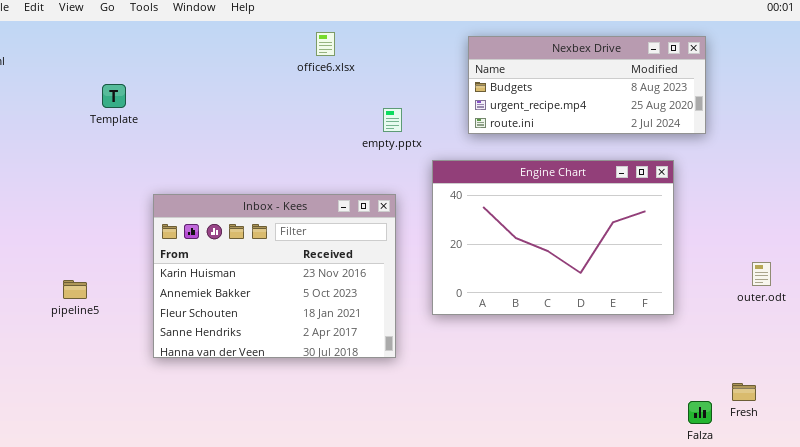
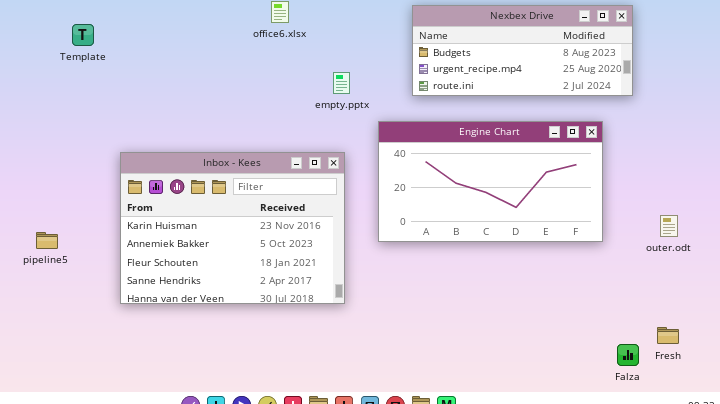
Template: [102,84,126,108] -> [72,24,94,46], moved
Engine Chart: [432,160,674,315] -> [378,121,603,242], resized
outer.odt: [752,262,771,286] -> [660,215,678,237], moved

